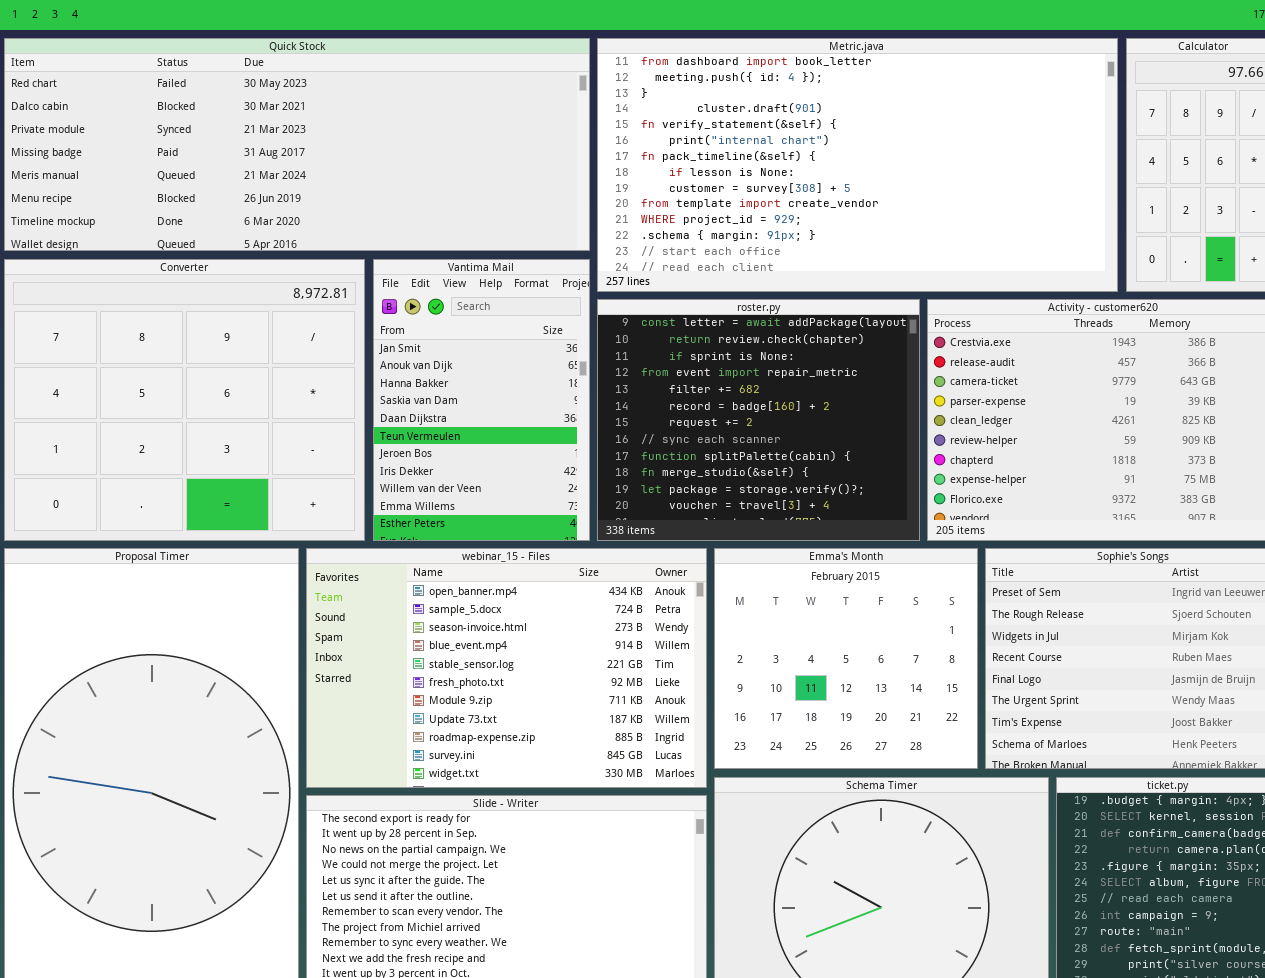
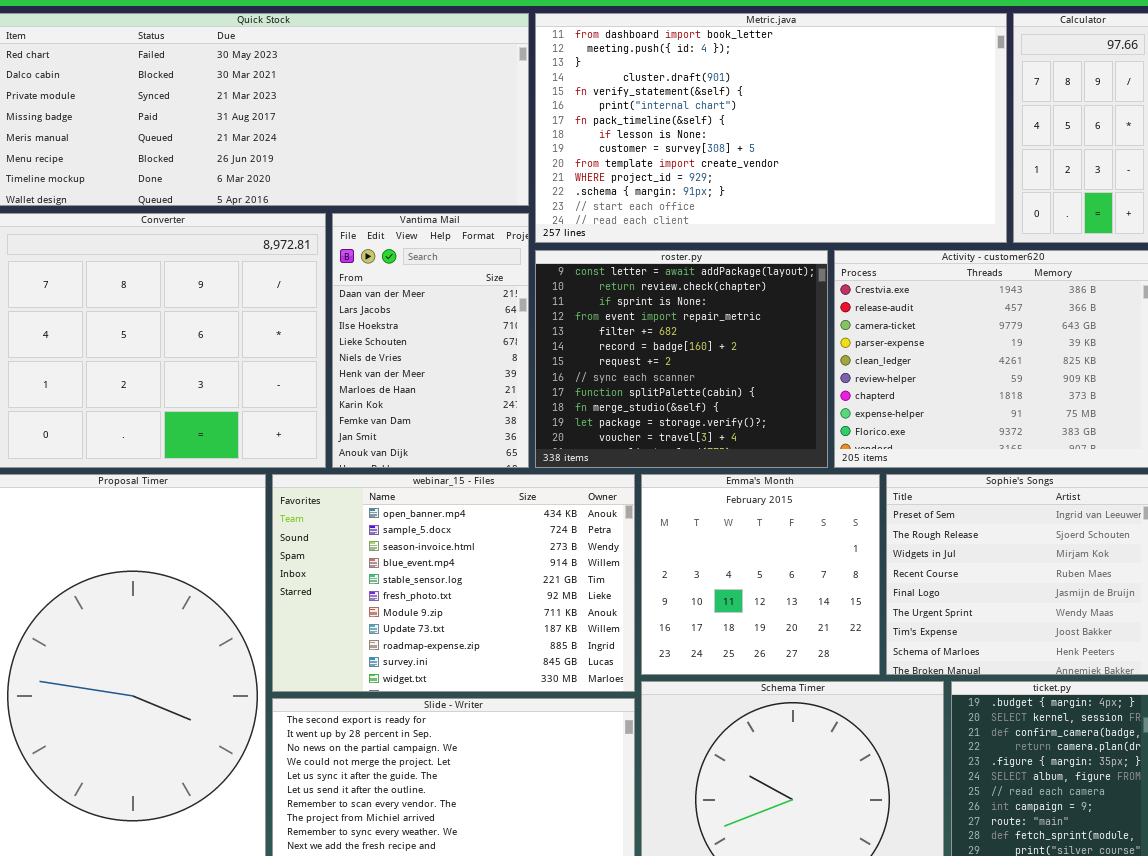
Vantima Mail: [373,259,590,541] -> [332,213,529,468], scrolled up 9 rows

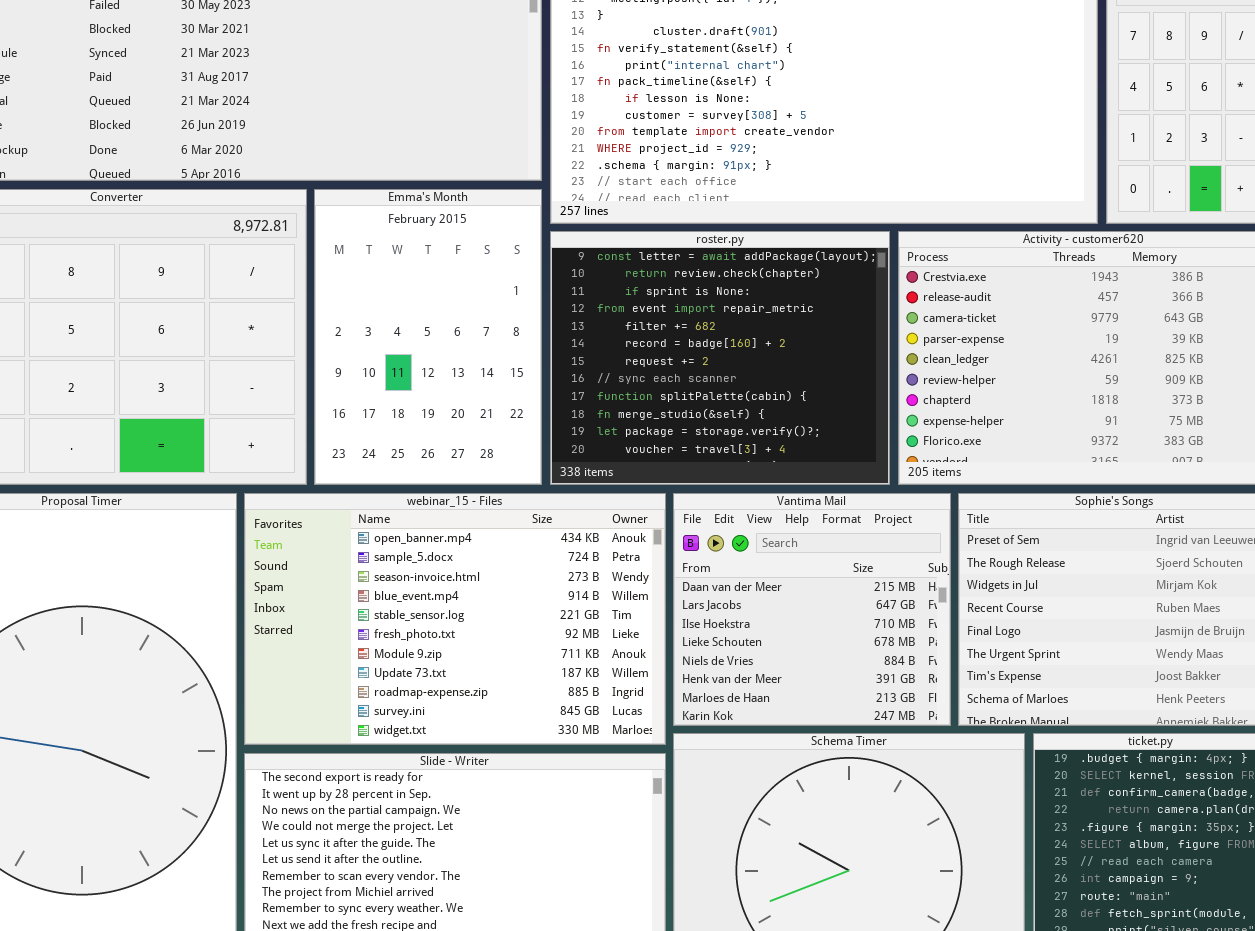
Vantima Mail: [332,213,529,468] -> [673,493,951,726], moved, resized
Emma's Month: [641,474,880,675] -> [314,189,542,485], moved, resized

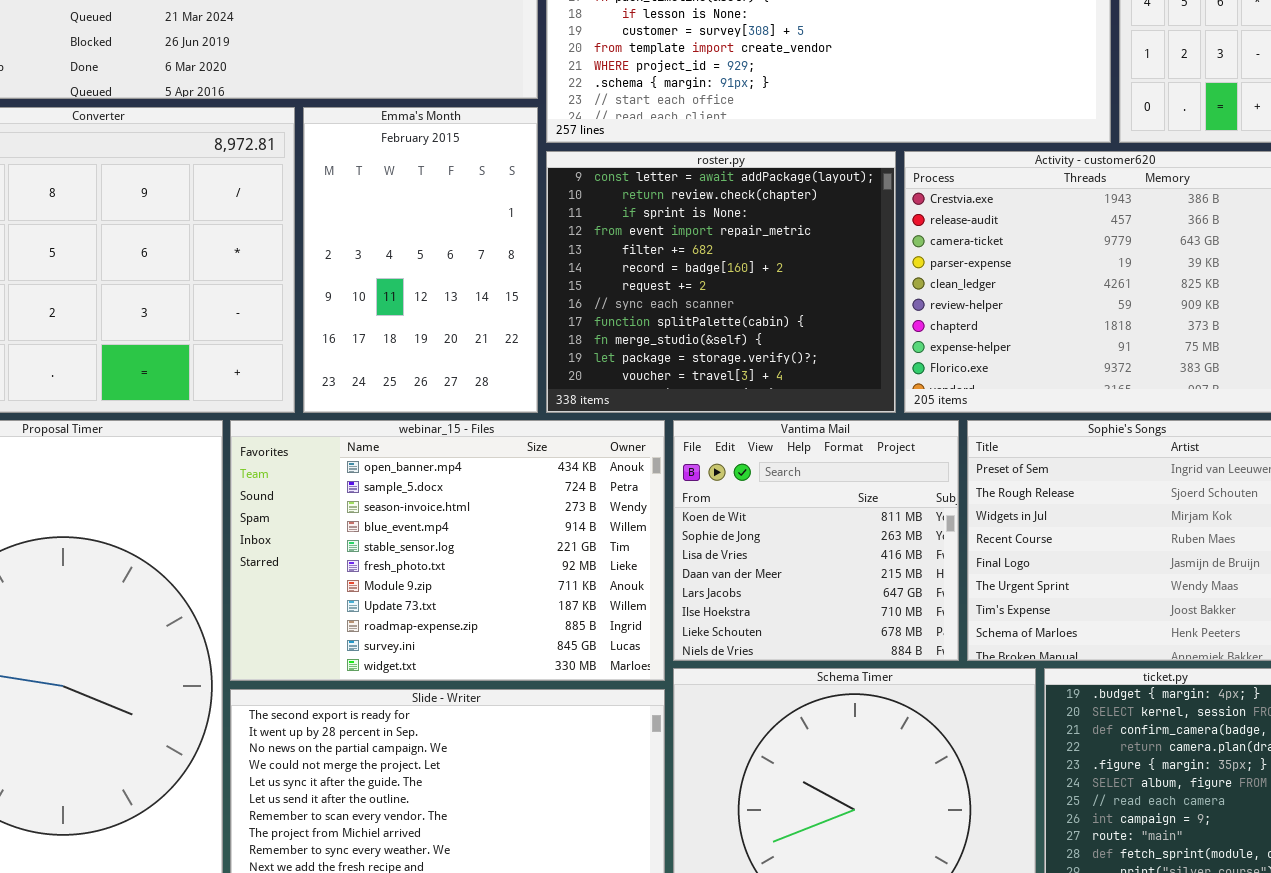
Vantima Mail: [673,493,951,726] -> [673,420,959,661], scrolled up 3 rows

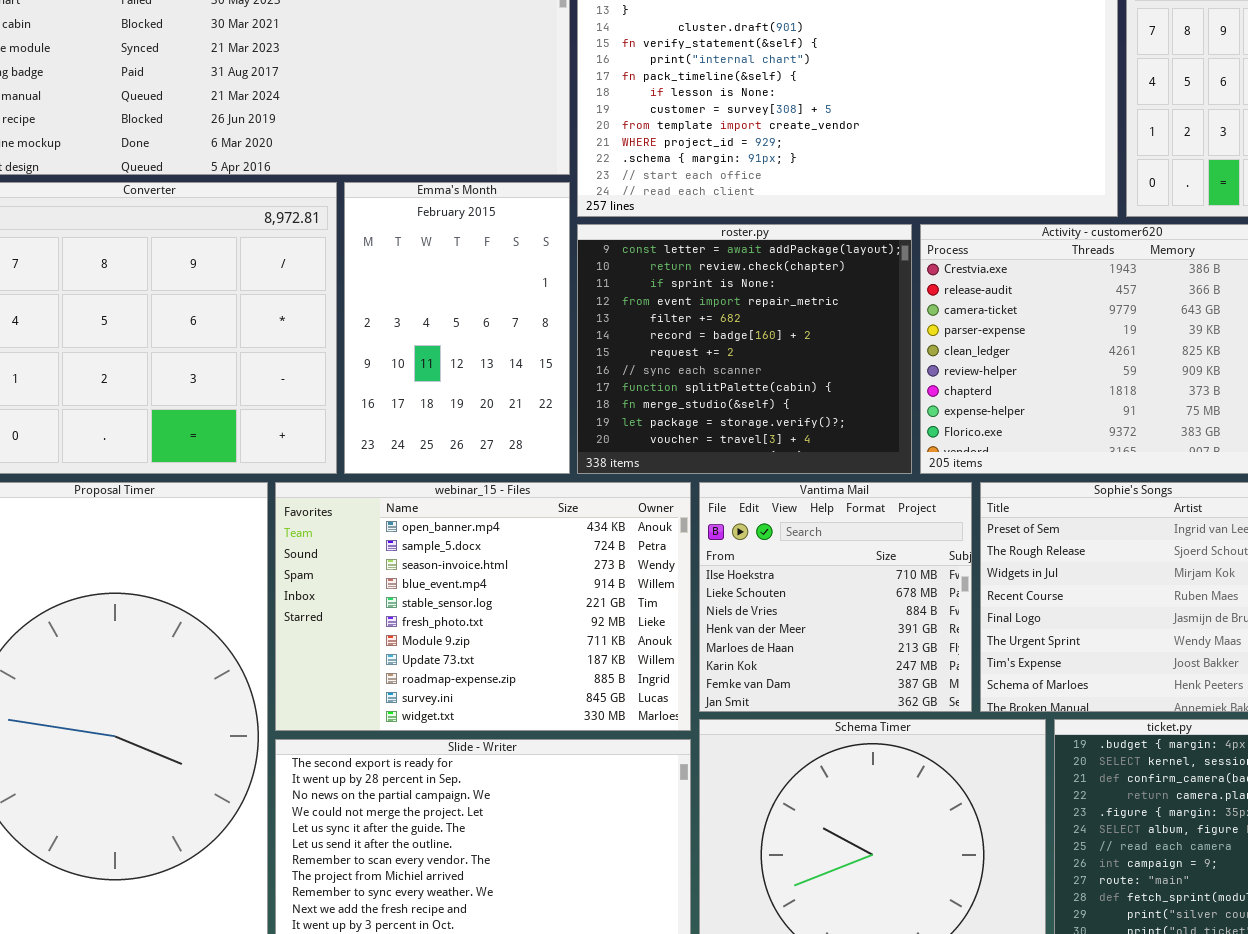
Vantima Mail: [673,420,959,661] -> [699,482,972,712], scrolled down 5 rows

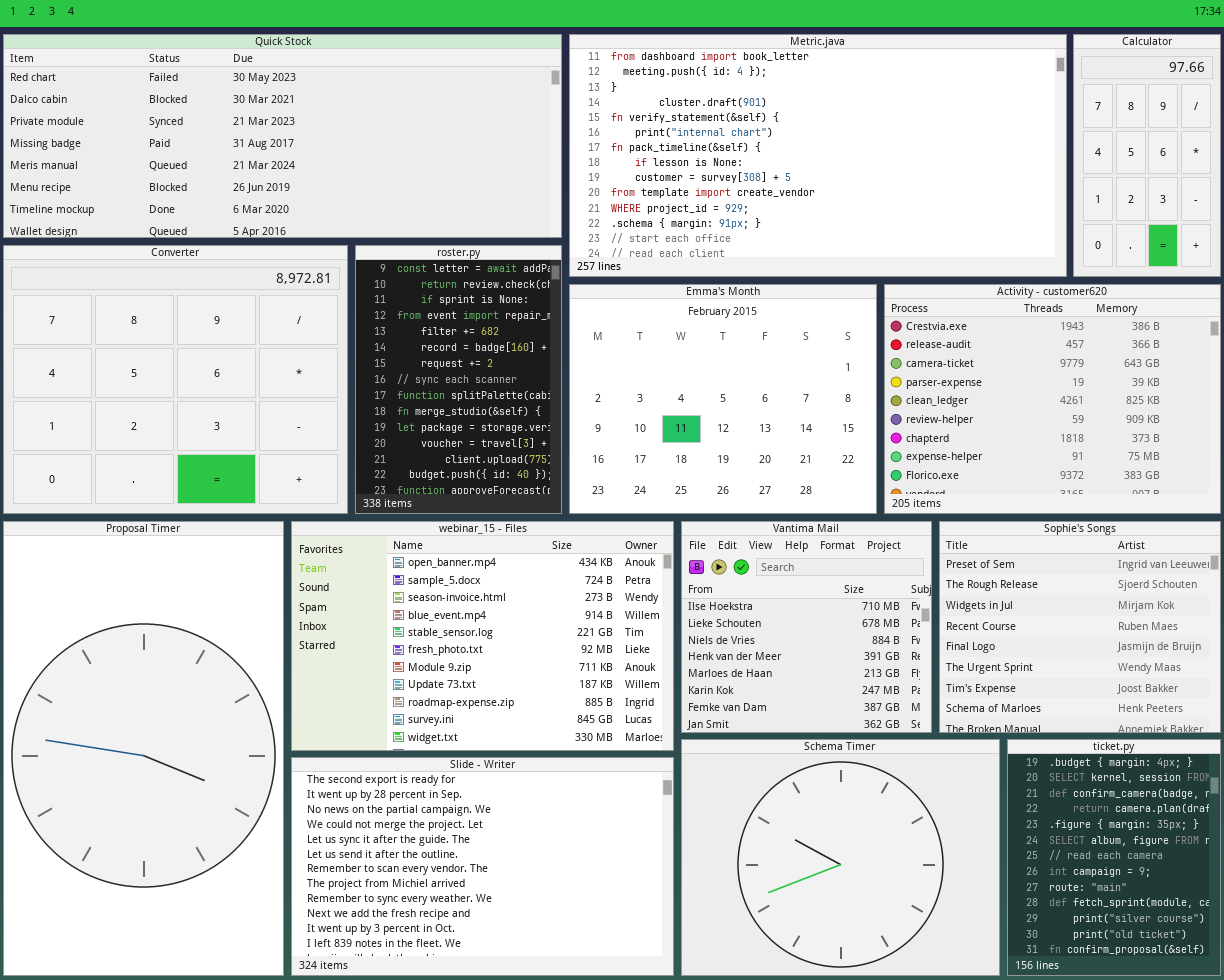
Emma's Month: [344,182,570,474] -> [569,284,877,514], moved, resized
roster.py: [577,224,912,474] -> [355,245,562,514], moved, resized

